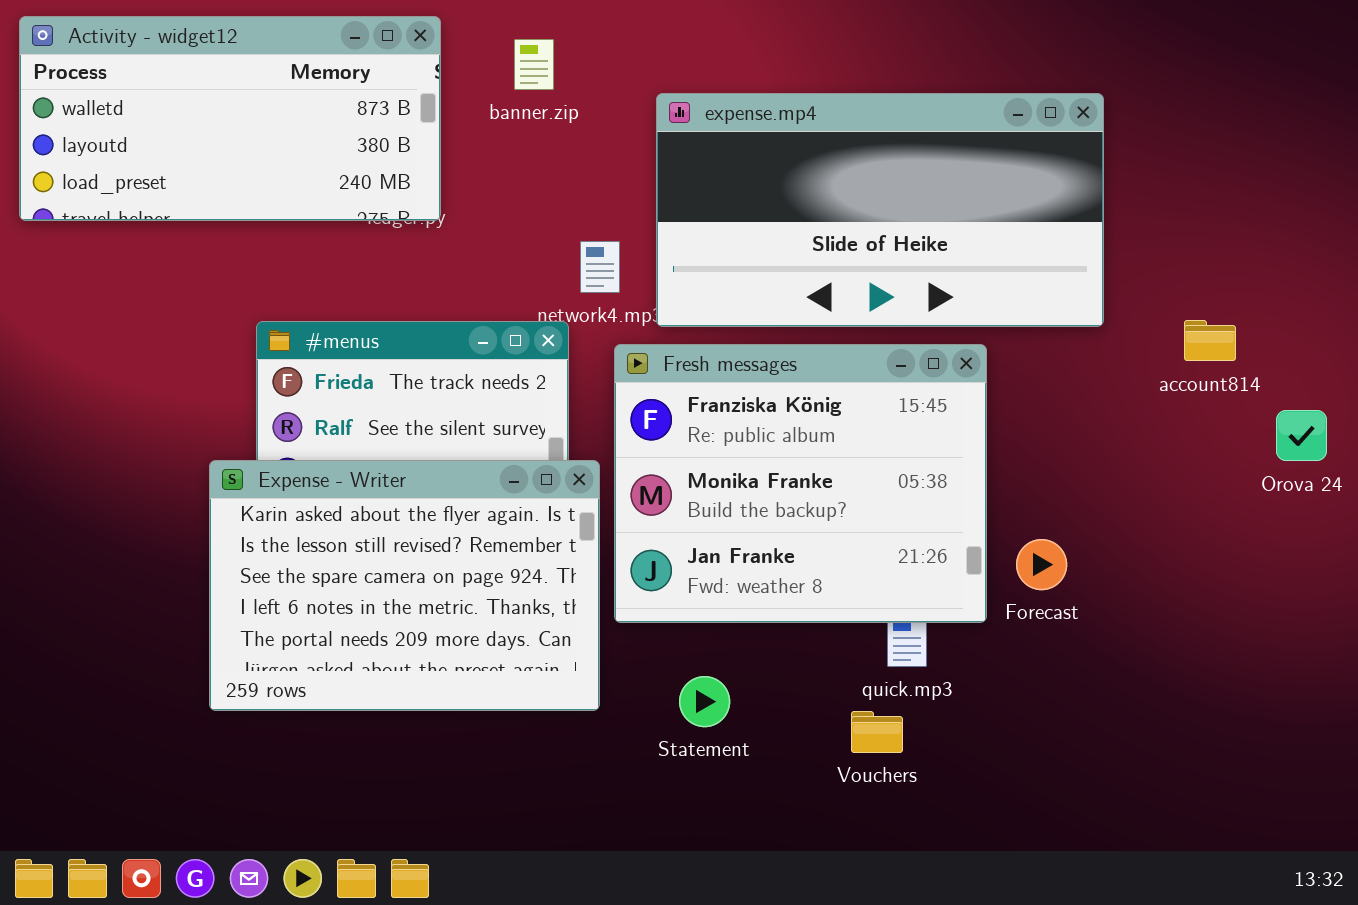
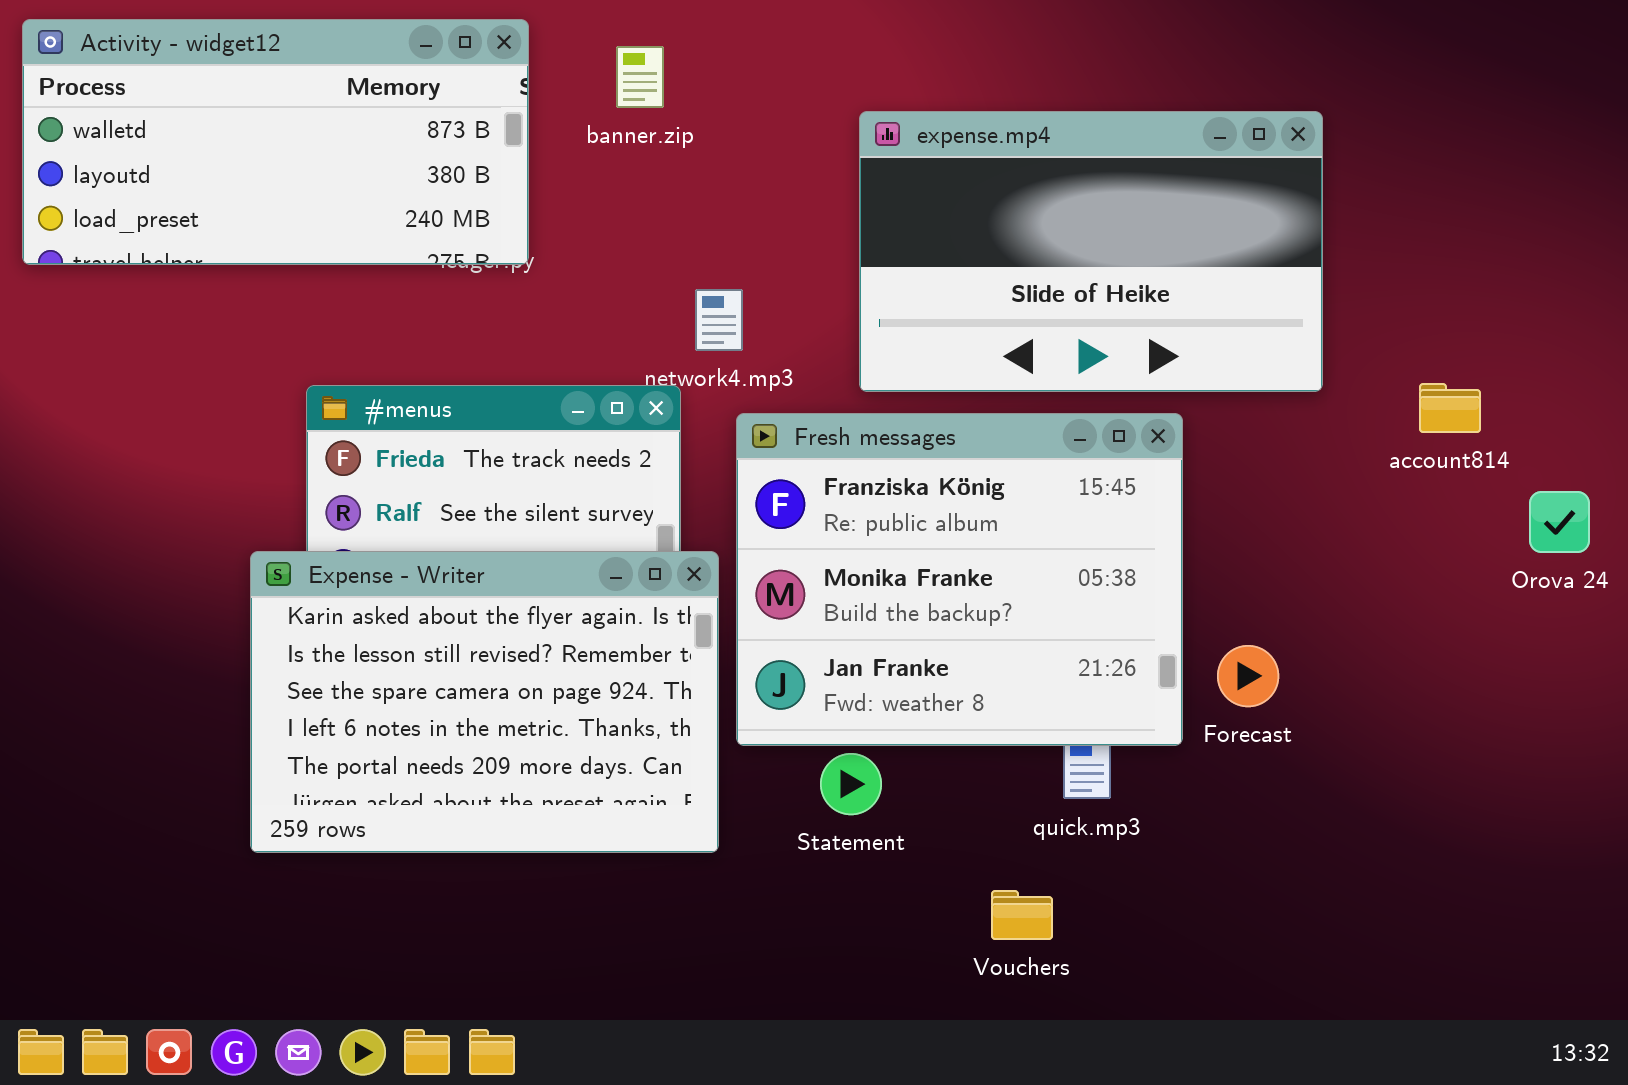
expense.mp4: [656,93,1104,327] -> [859,111,1323,392], resized
Statement: [679,676,730,727] -> [820,753,882,815], moved
Vouchers: [851,711,903,753] -> [991,890,1053,940], moved

